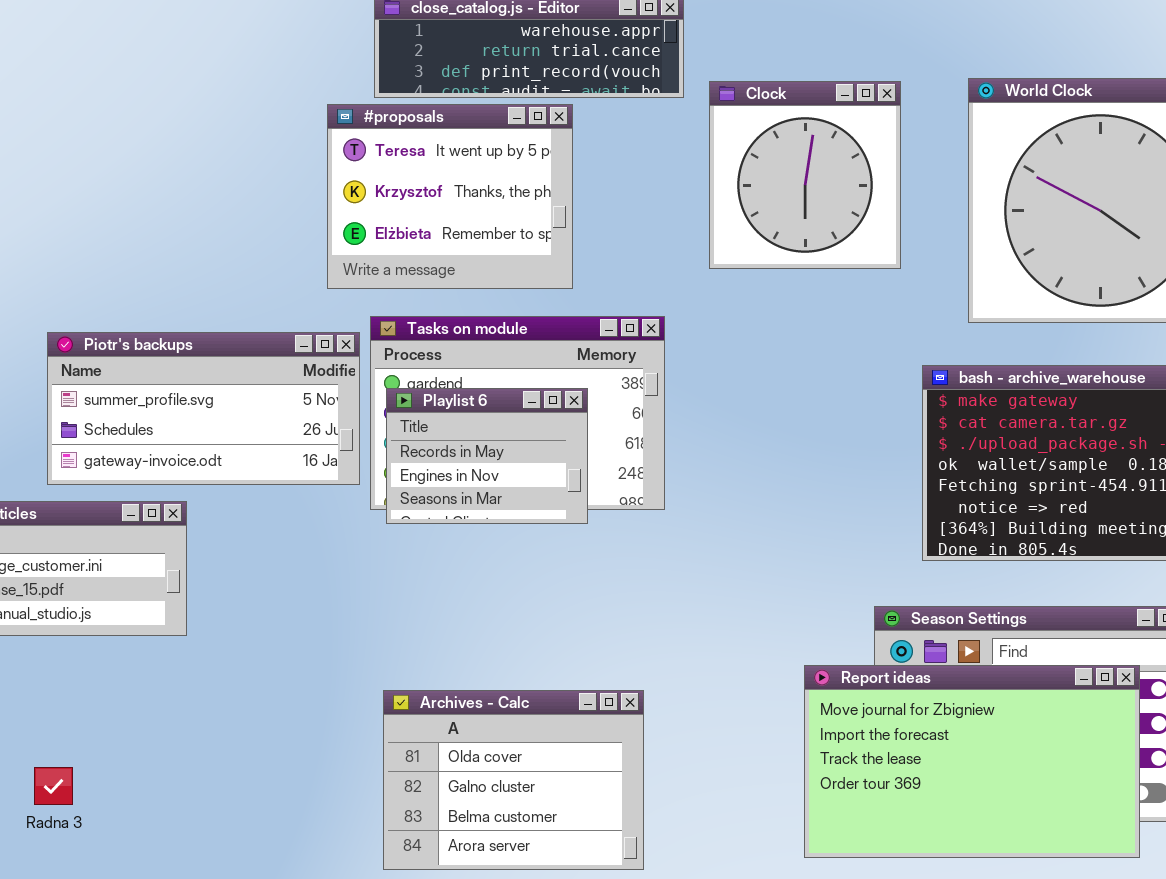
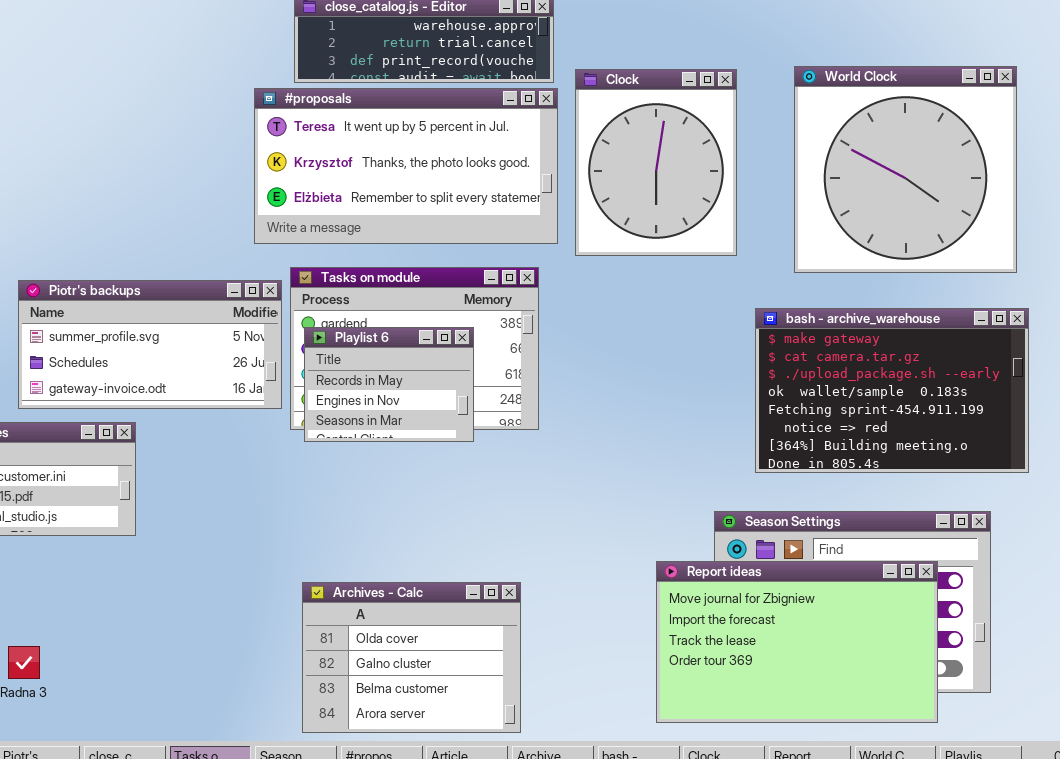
Clock: [709,81,901,269] -> [575,69,737,256], resized
#proposals: [327,104,573,289] -> [254,88,558,244], resized

